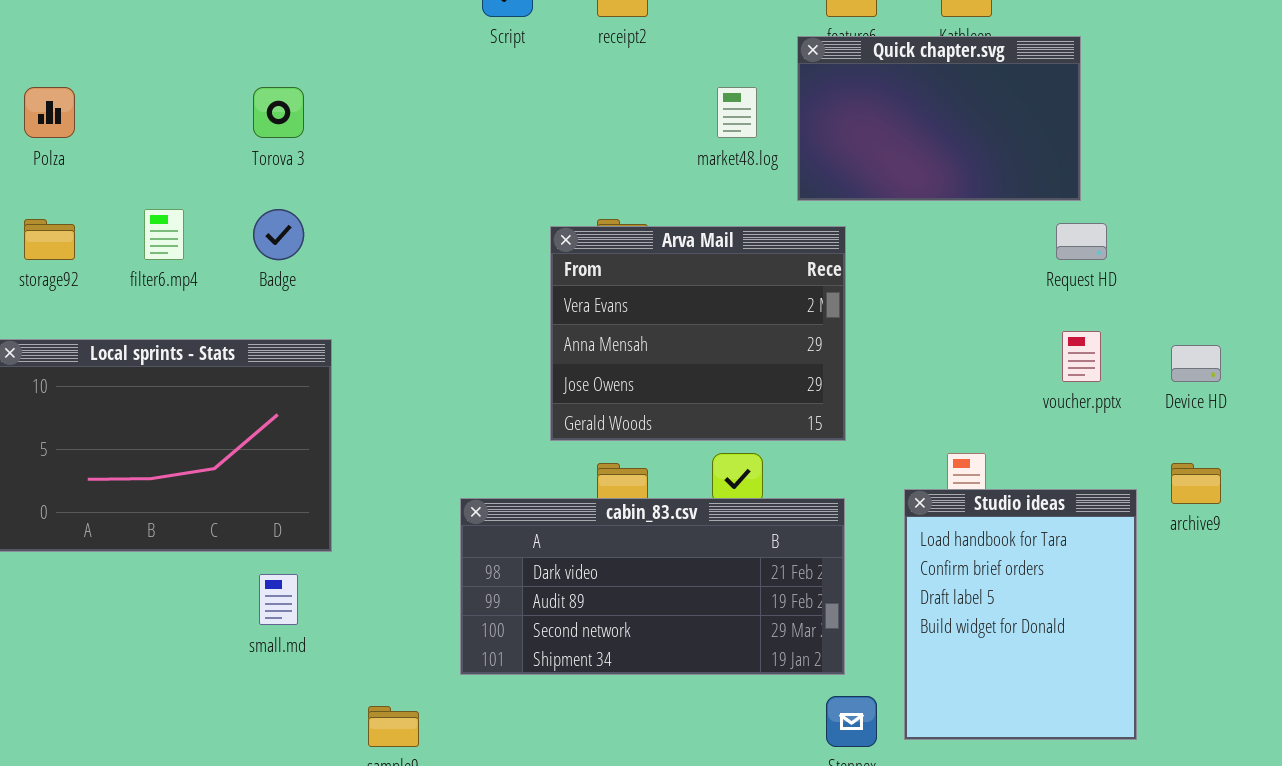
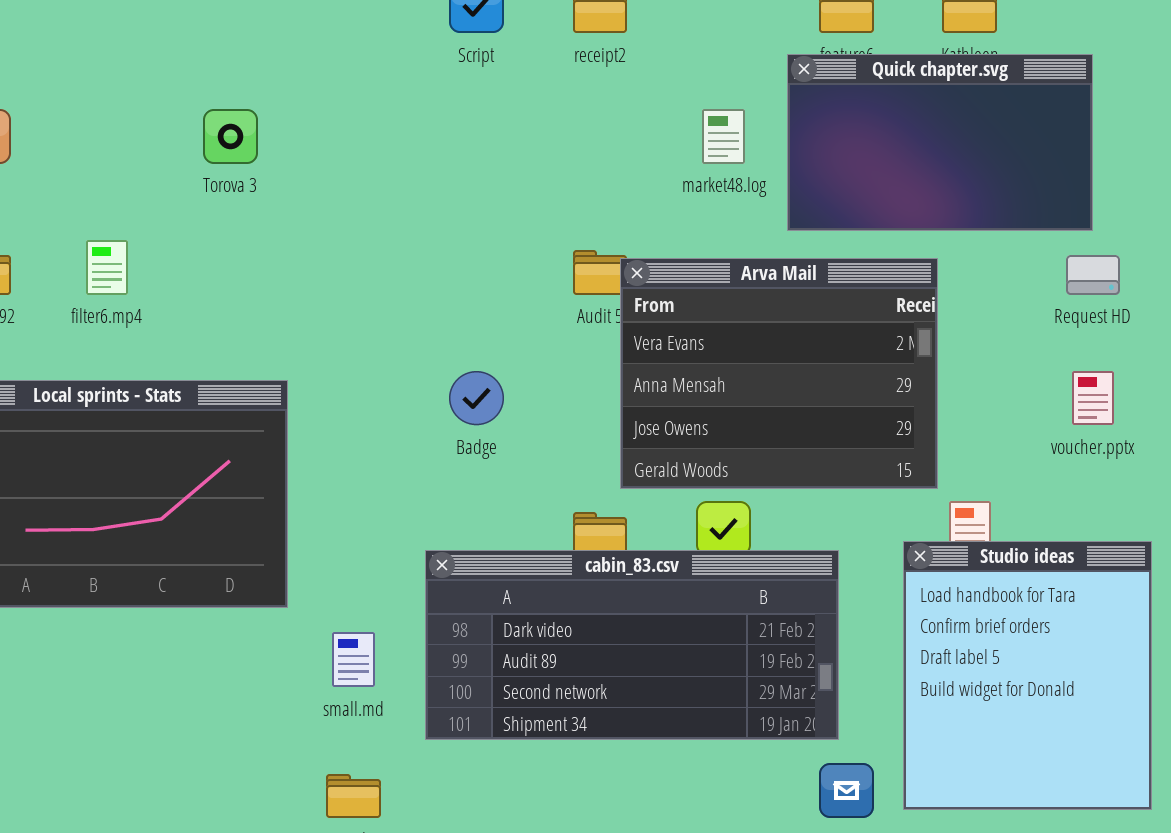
Badge: [253,209,304,260] -> [449,371,504,425], moved
Arva Mail: [550,226,846,441] -> [620,258,938,489], moved
small.md: [259,574,298,625] -> [332,632,375,687], moved

